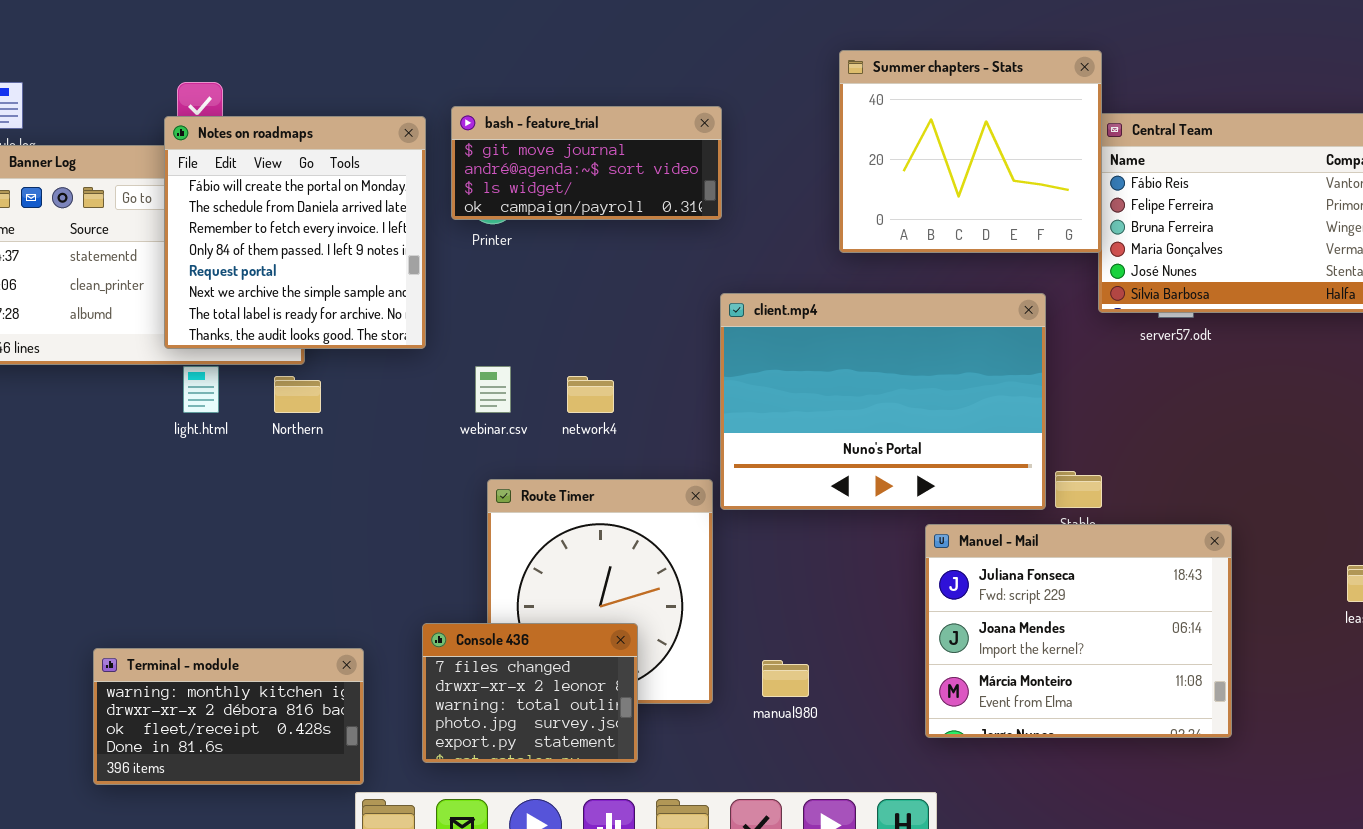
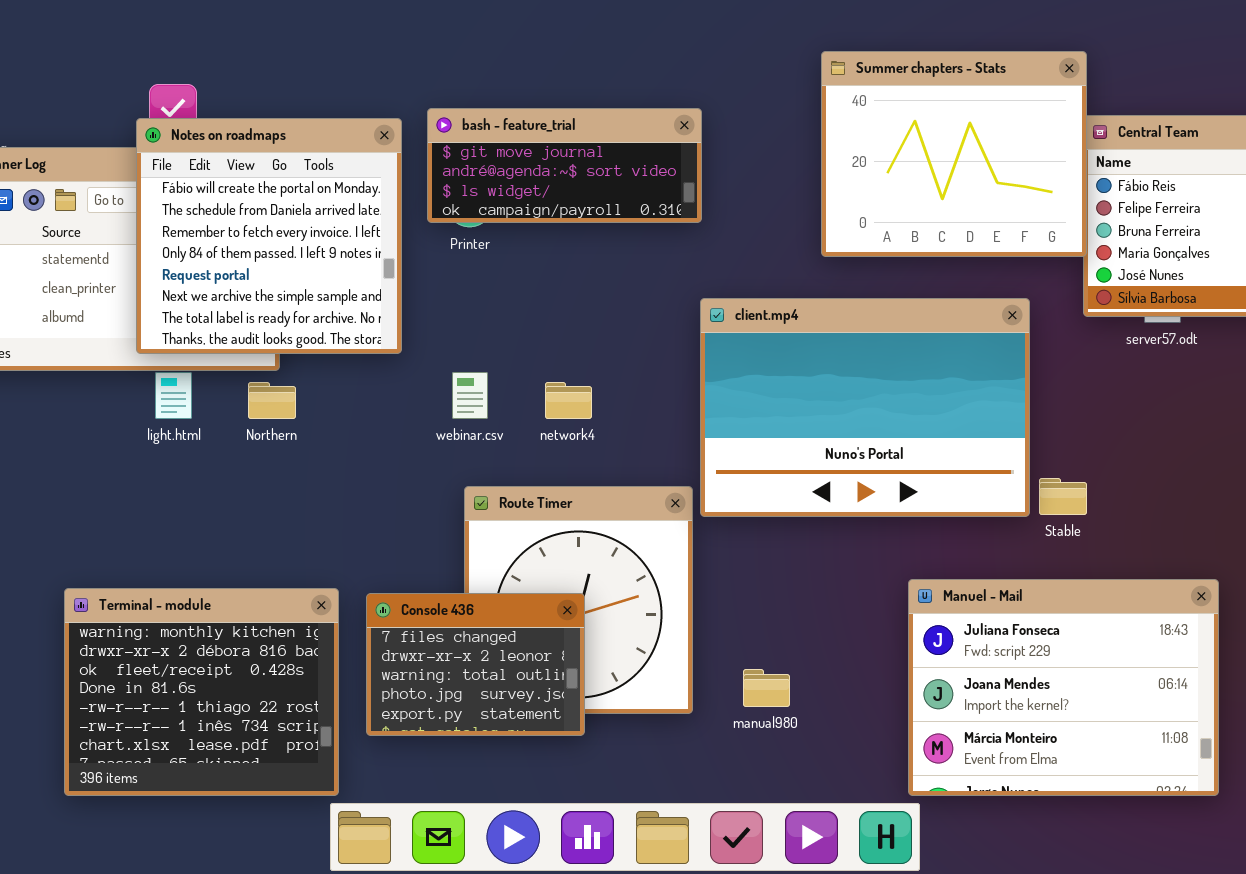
Manuel - Mail: [925,524,1232,738] -> [908,579,1219,796], moved
Console 436: [422,623,638,763] -> [366,593,585,736], moved
Terminal - module: [93,648,364,785] -> [64,588,339,796], resized

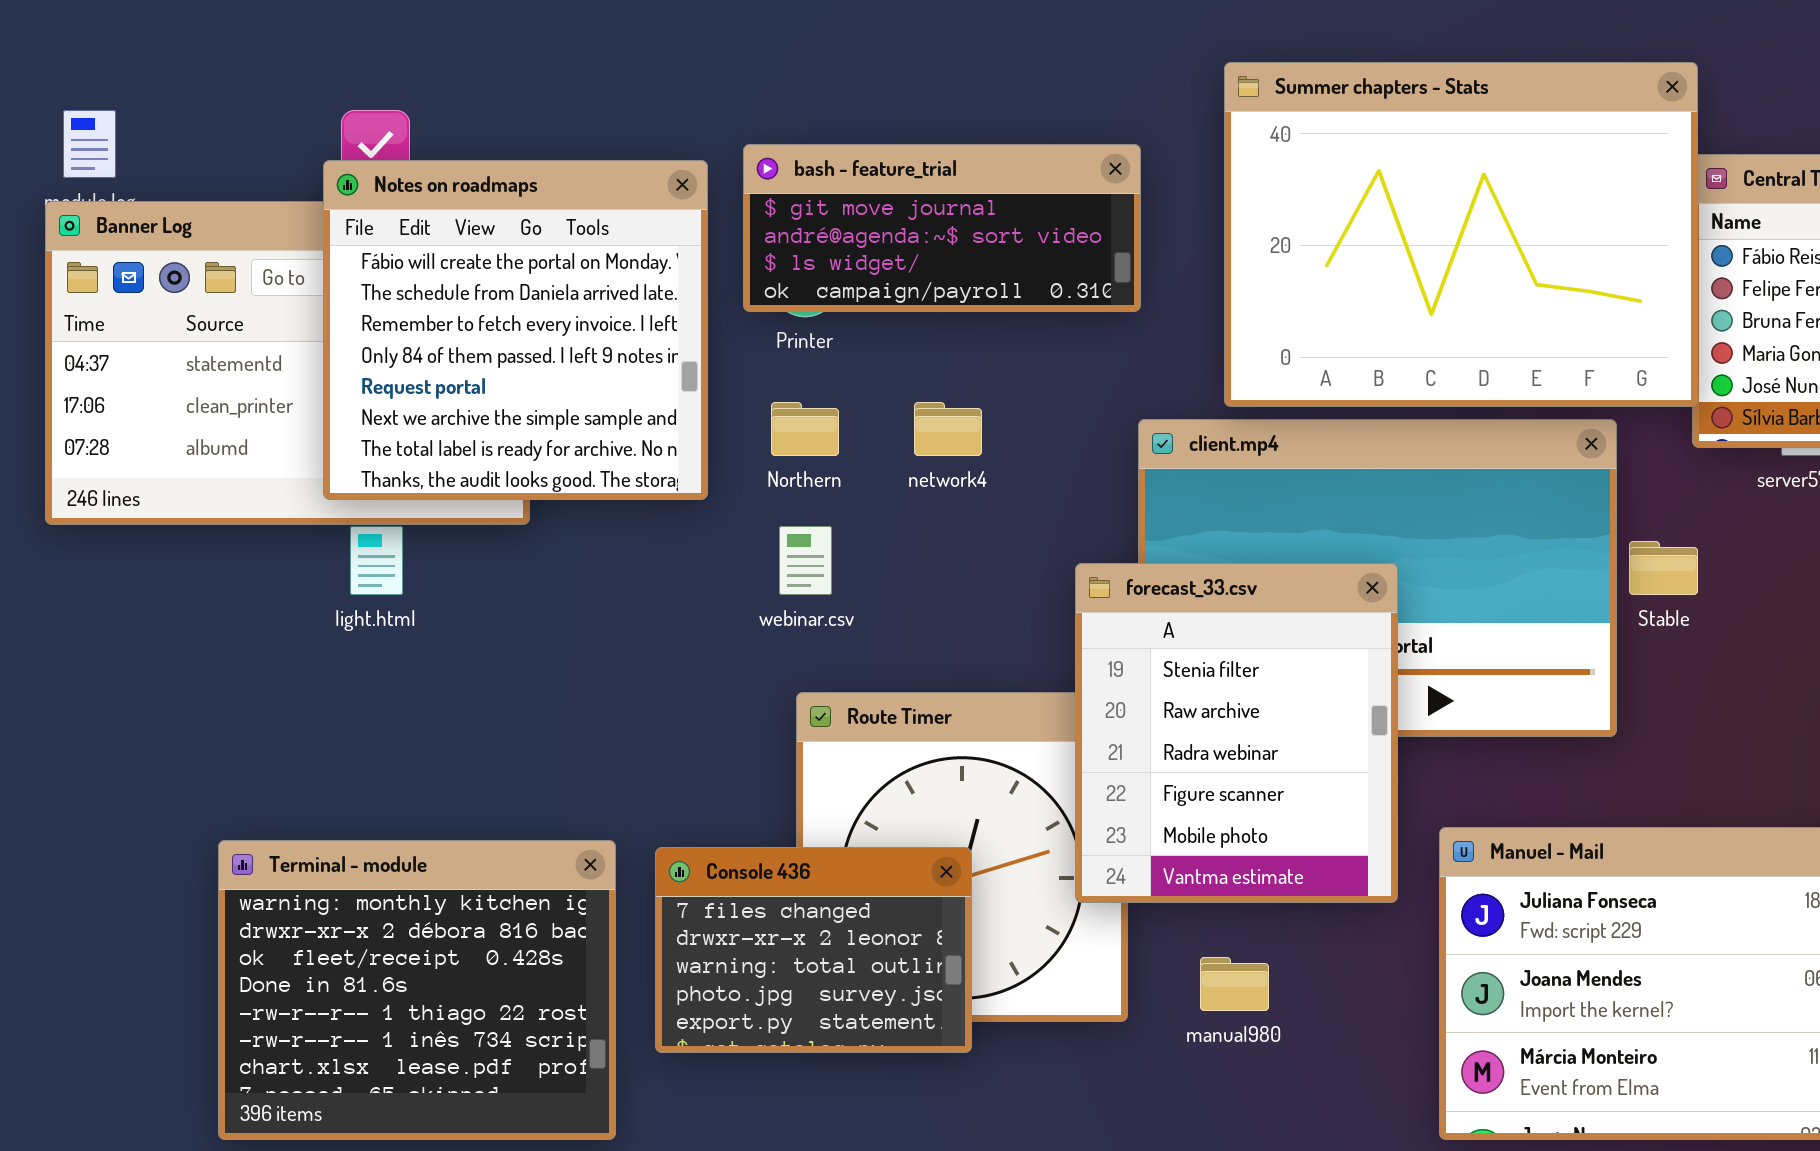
Summer chapters - Stats: [821,51,1087,257] -> [1224,62,1698,407], resized
Northern: [248,382,296,419] -> [771,402,839,456], moved
network4: [545,382,592,419] -> [914,402,982,456], moved
forecast_33.csv: none -> [1075,563,1398,903], opened
Stable: [1039,478,1087,515] -> [1629,541,1698,595], moved

